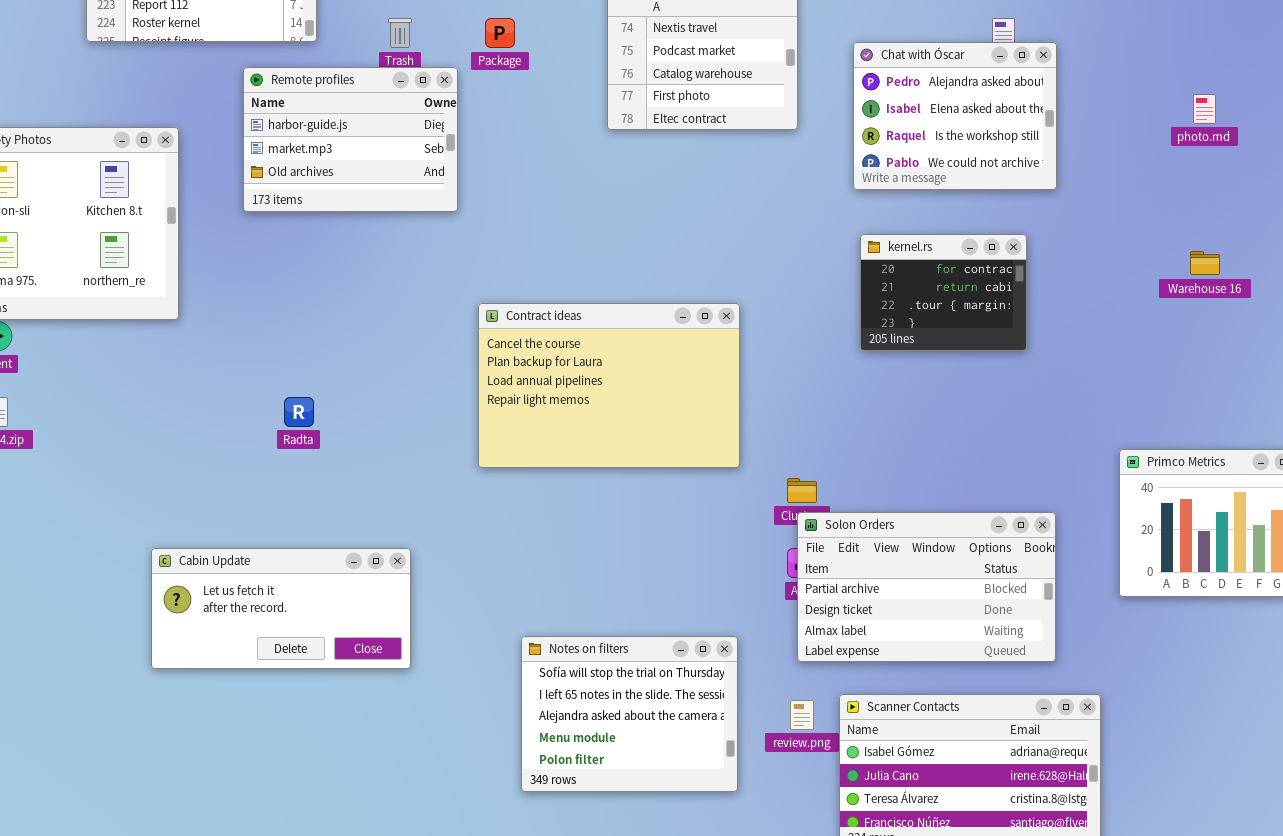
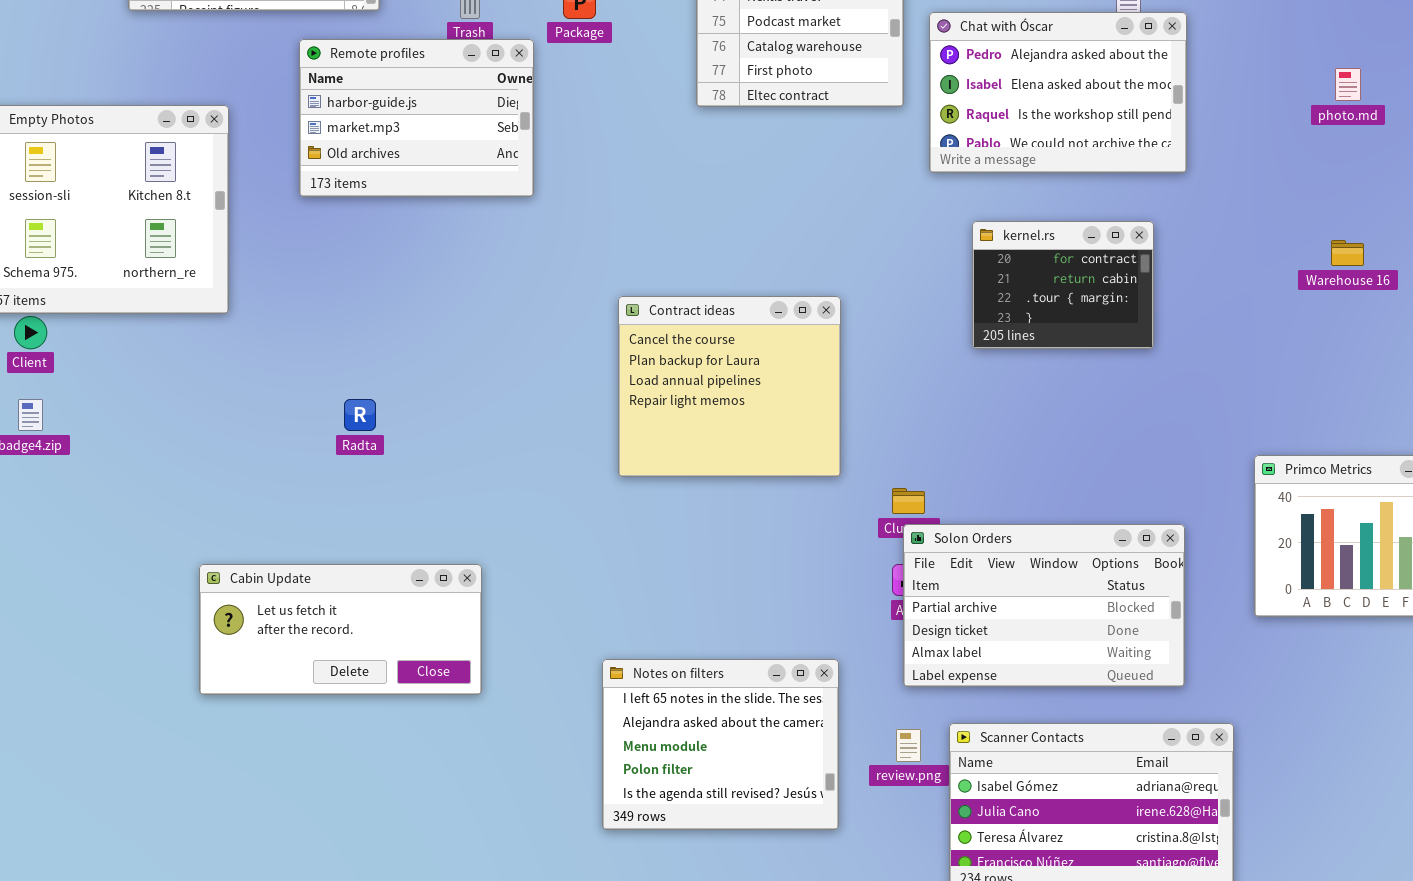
Chat with Óscar: [853,42,1057,190] -> [929,12,1187,173], resized
Contract ideas: [478,303,740,468] -> [618,296,841,477], resized
Notes on filters: [521,636,738,792] -> [602,659,839,830], scrolled down 1 row

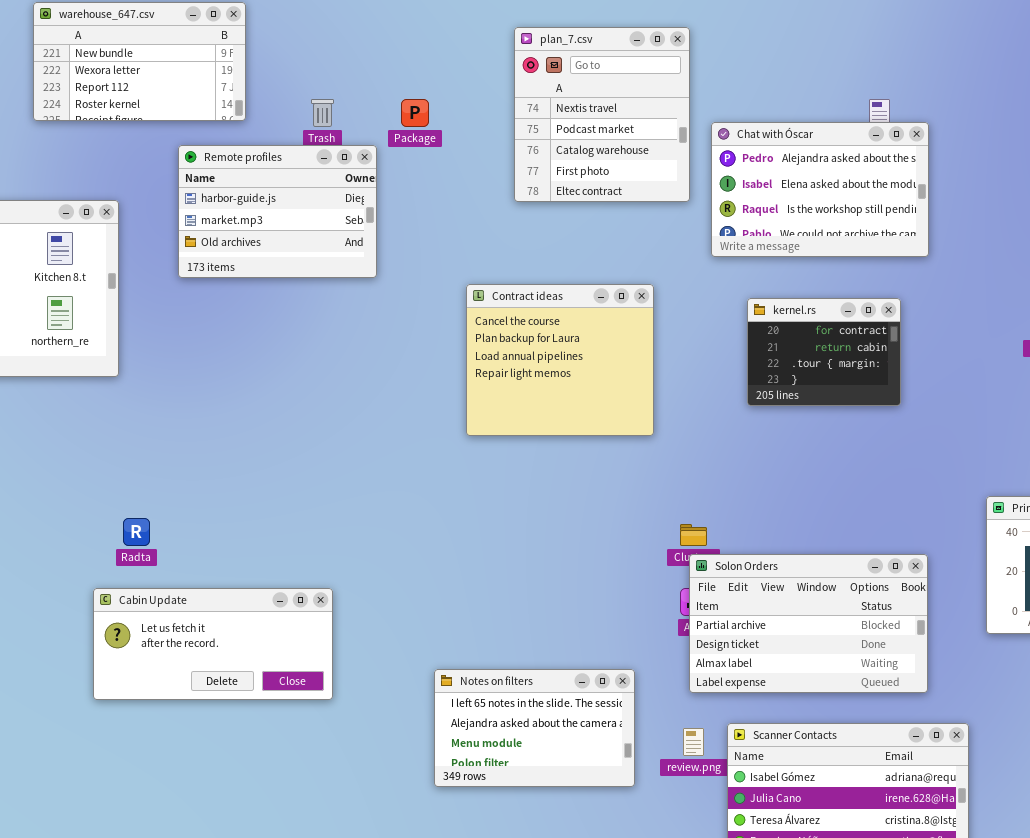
Contract ideas: [618,296,841,477] -> [466,284,654,436], moved
Radta: [344,399,376,431] -> [123,518,150,546], moved
Notes on filters: [602,659,839,830] -> [434,669,635,787], resized

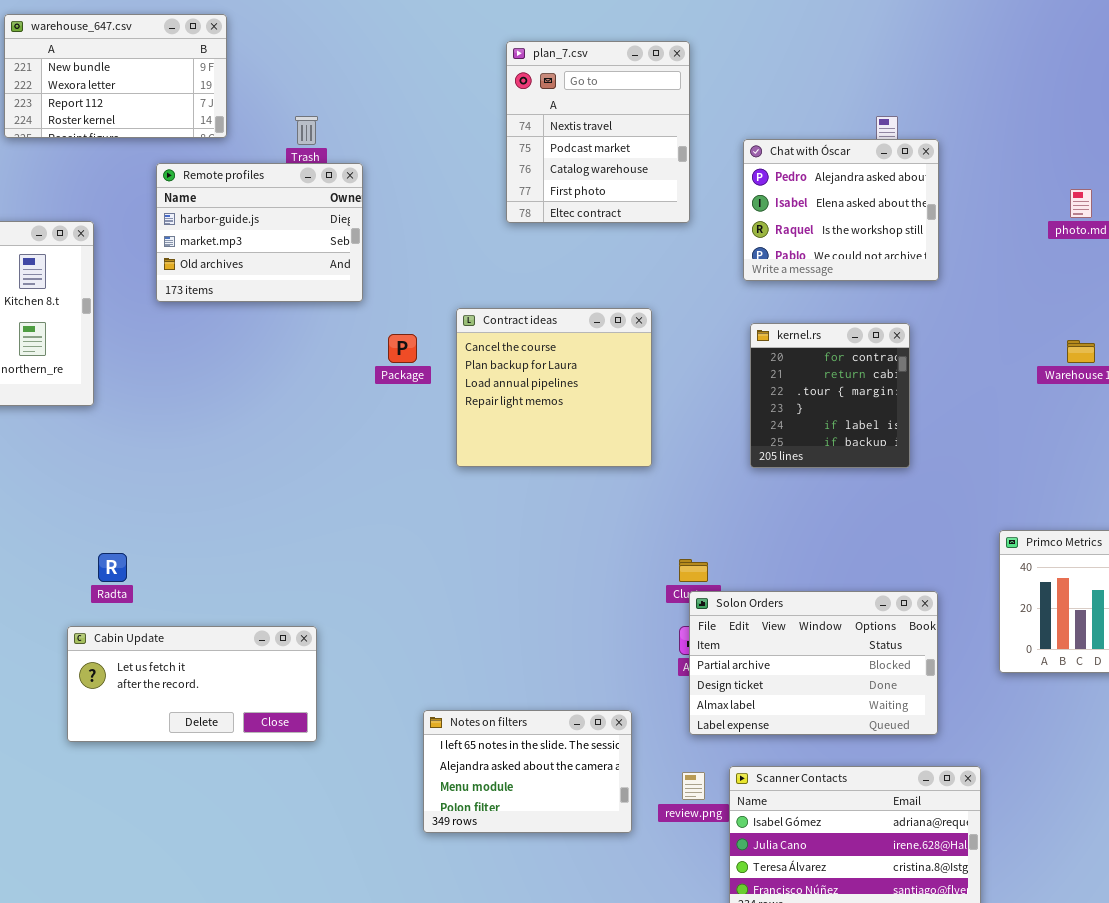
Package: [401,99,429,127] -> [388,334,417,363], moved
Chat with Óscar: [711,122,929,257] -> [743,139,939,281], resized
kernel.rs: [747,298,901,406] -> [750,323,910,468], resized

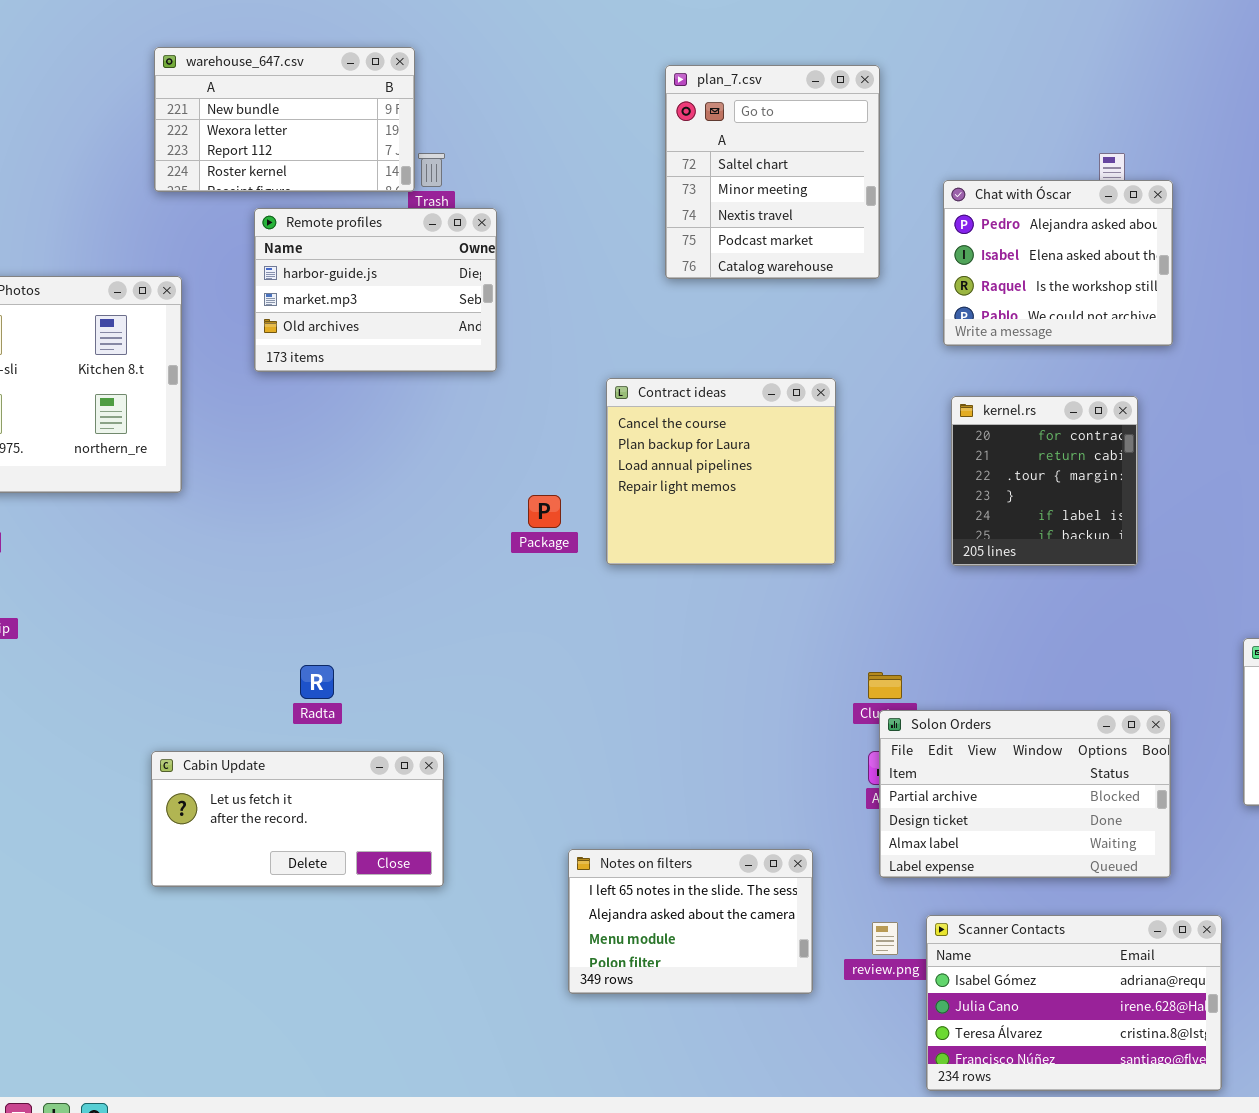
warehouse_647.csv: [4,14,227,138] -> [154,47,415,192], moved
plan_7.csv: [506,41,690,223] -> [665,65,880,279], scrolled up 2 rows
Package: [388,334,417,363] -> [528,495,561,528], moved
Radta: [98,553,127,582] -> [300,665,334,699], moved

